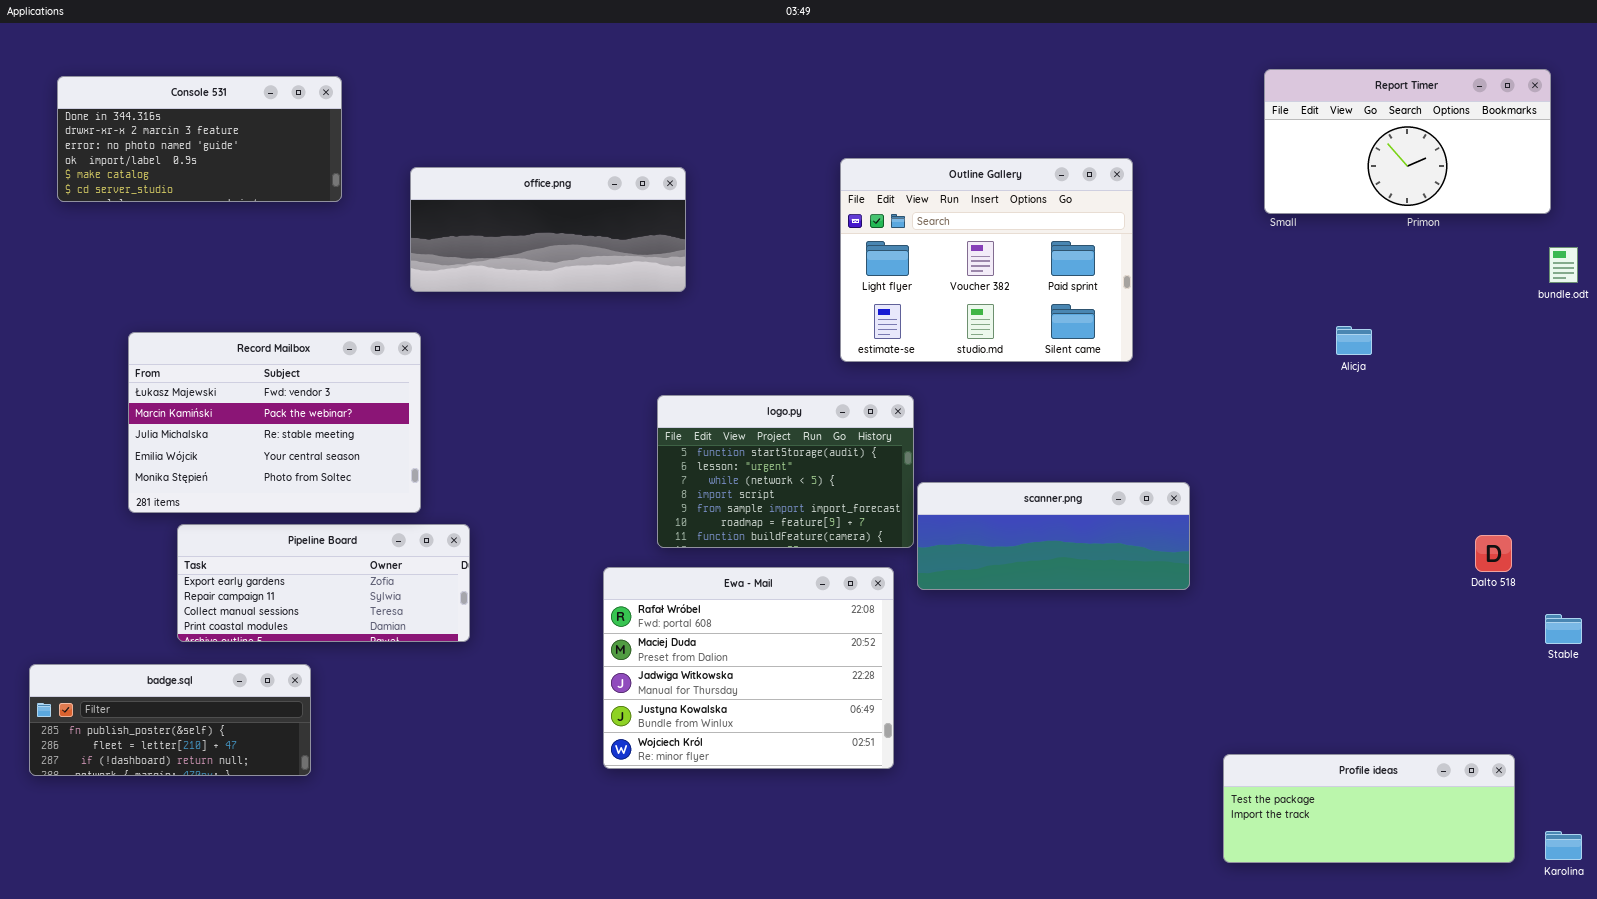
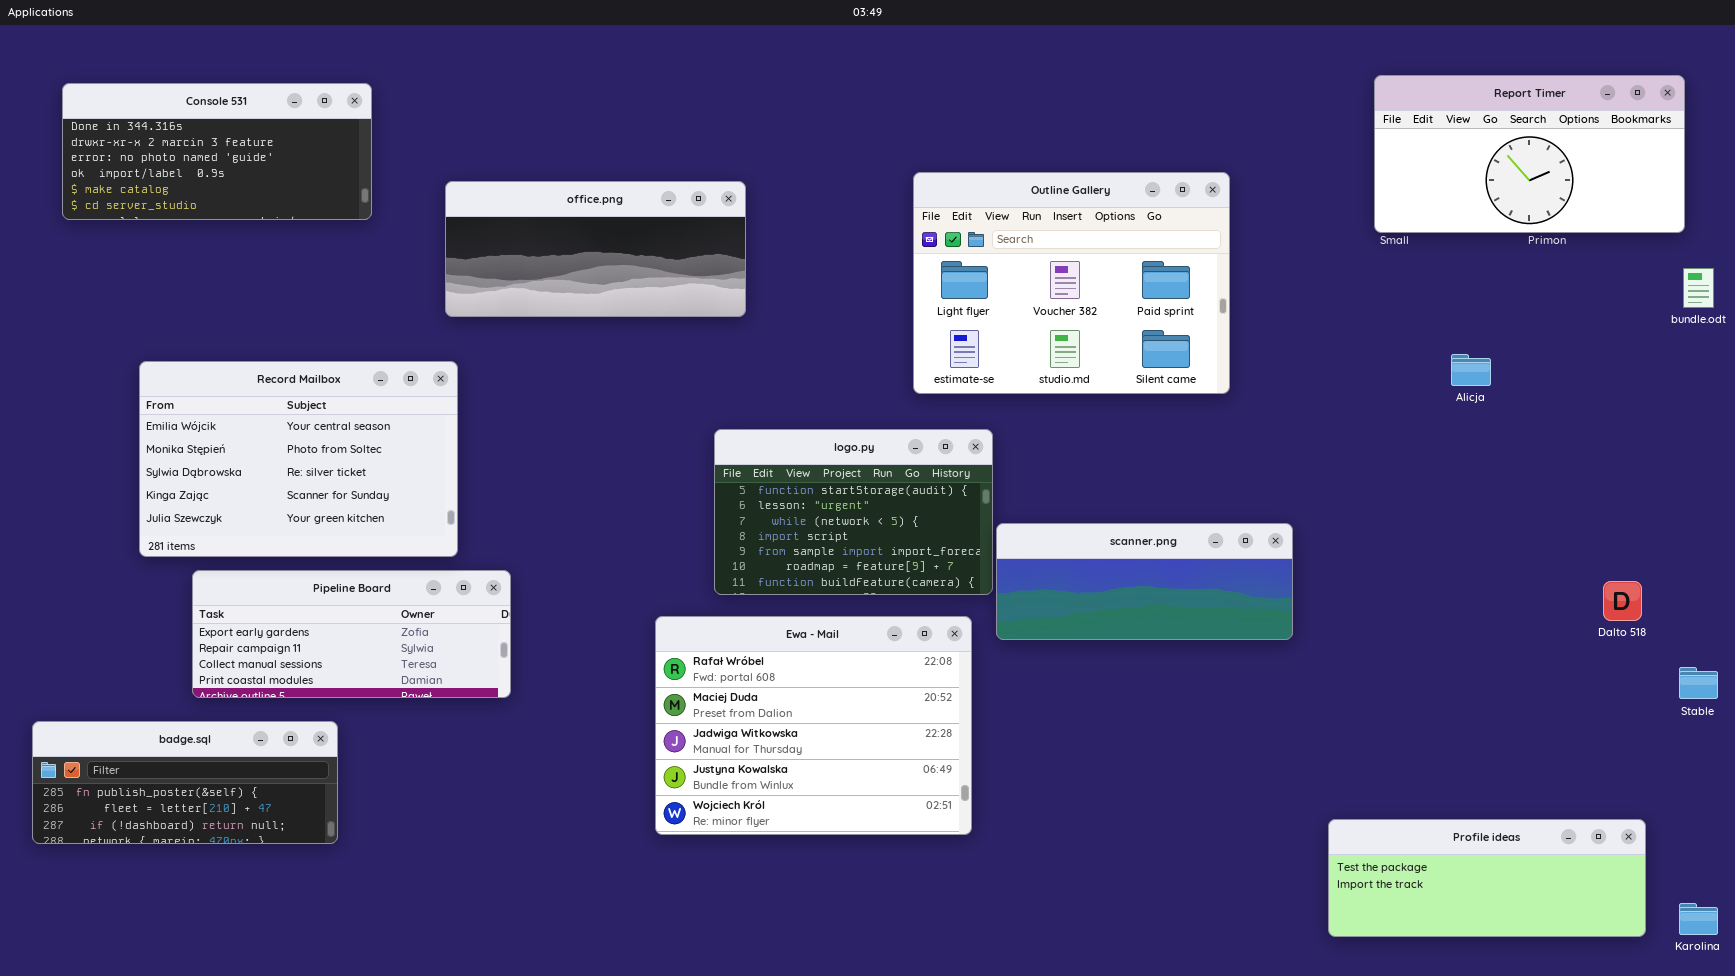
Record Mailbox: [128,332,421,513] -> [139,361,458,557], scrolled down 3 rows

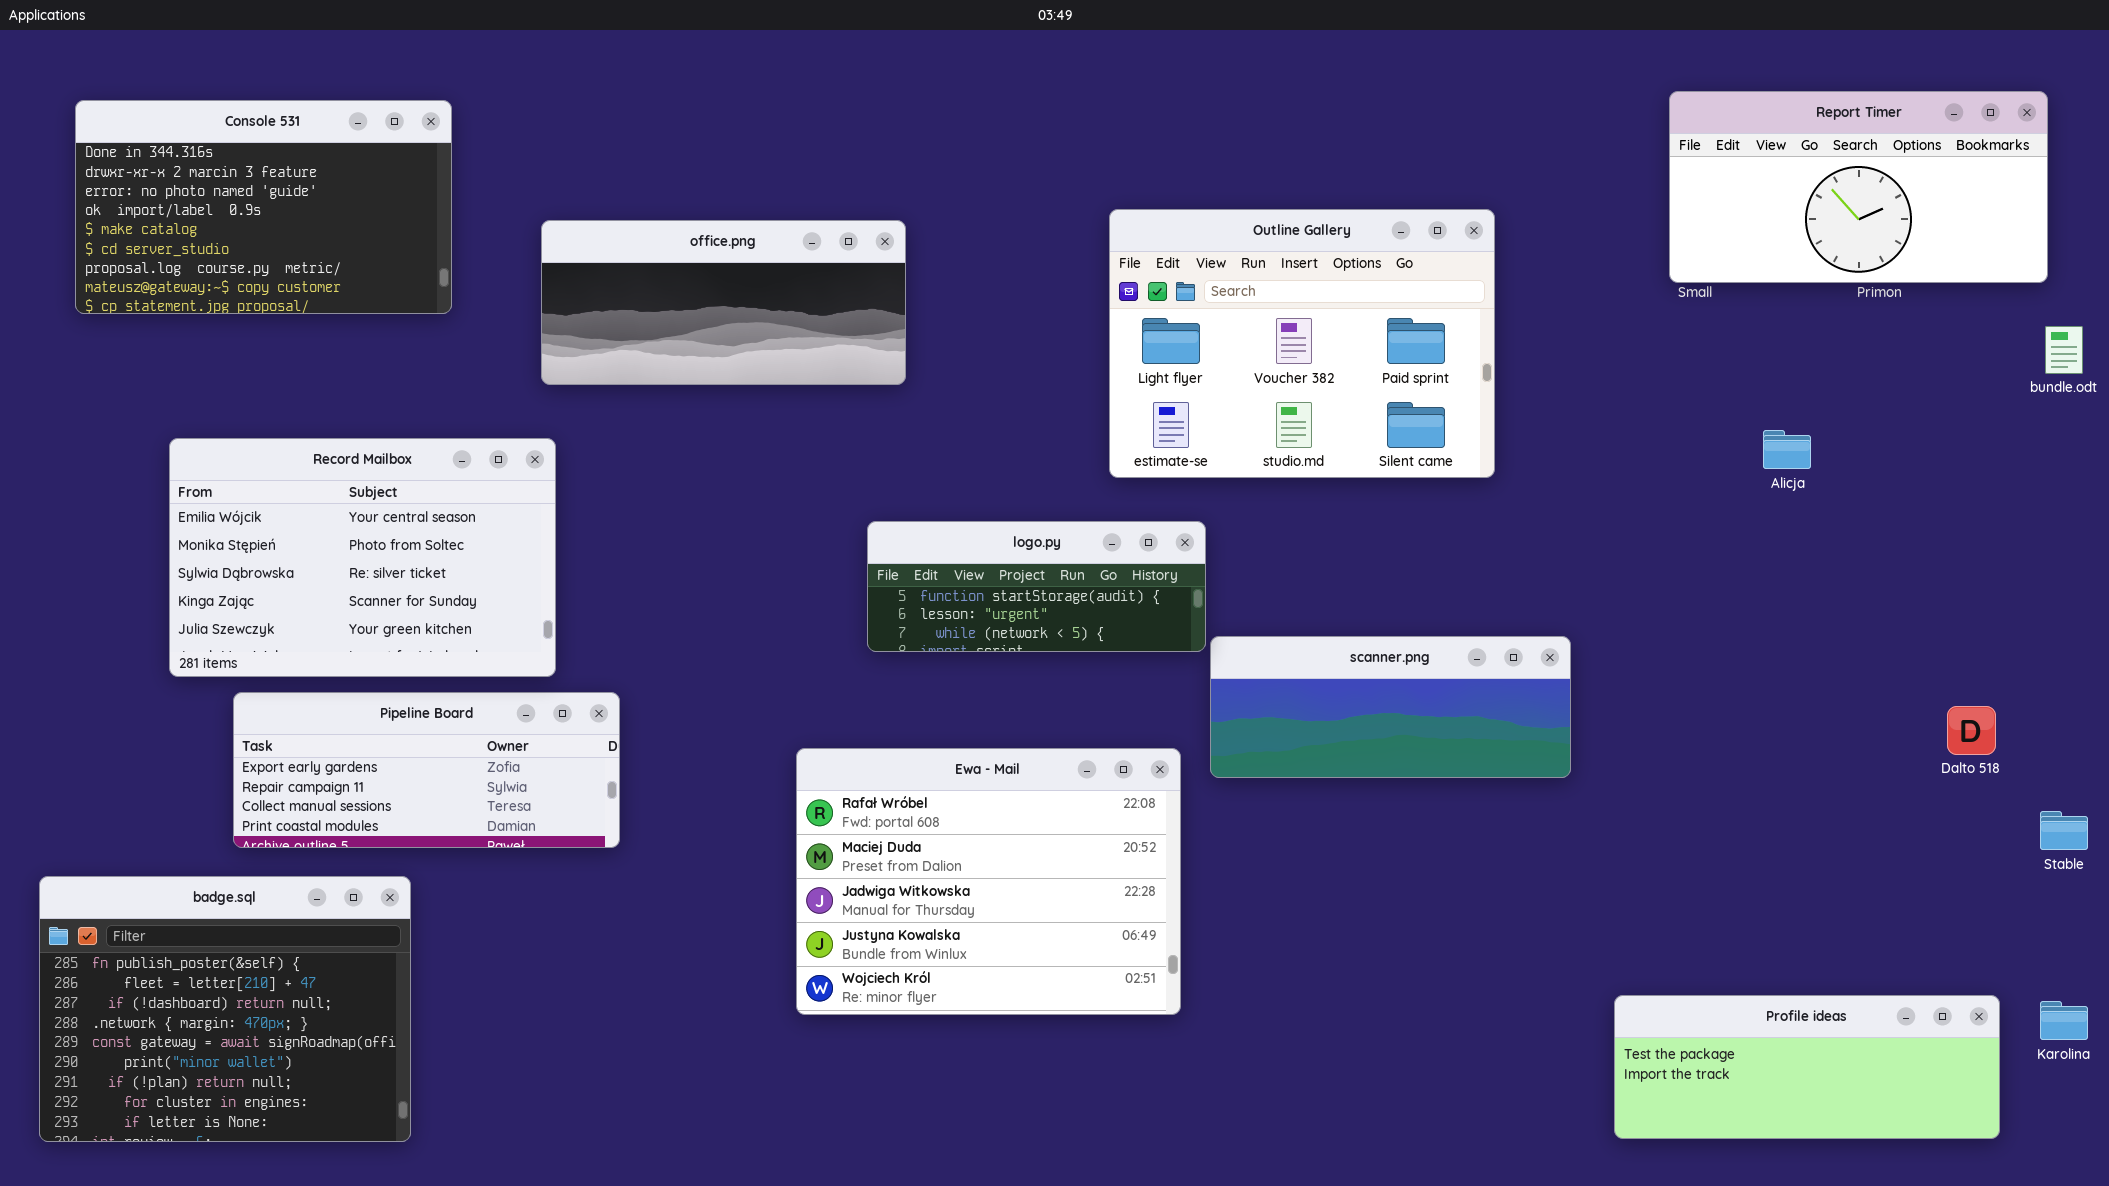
Console 531: [62,83,372,220] -> [75,100,452,314], resized
logo.py: [714,429,993,595] -> [867,521,1206,652], resized
badge.sql: [32,721,338,844] -> [39,876,411,1142], resized
Karolina: [1679,903,1718,935] -> [2040,1001,2088,1040], moved

